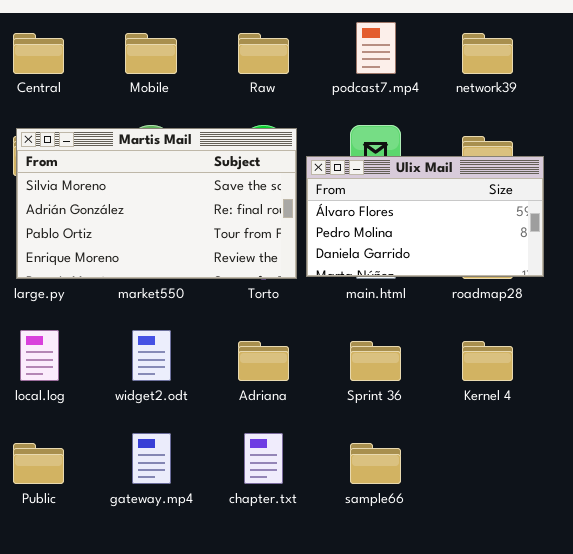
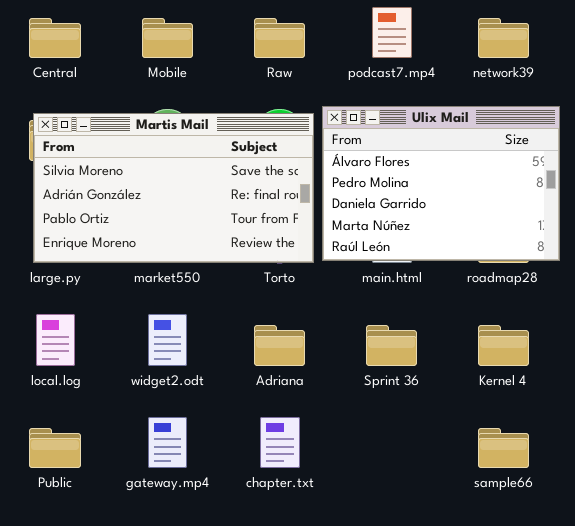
Ulix Mail: [306,156,544,277] -> [322,106,560,261], resized
sample66: [350,443,401,484] -> [478,428,529,468], moved

